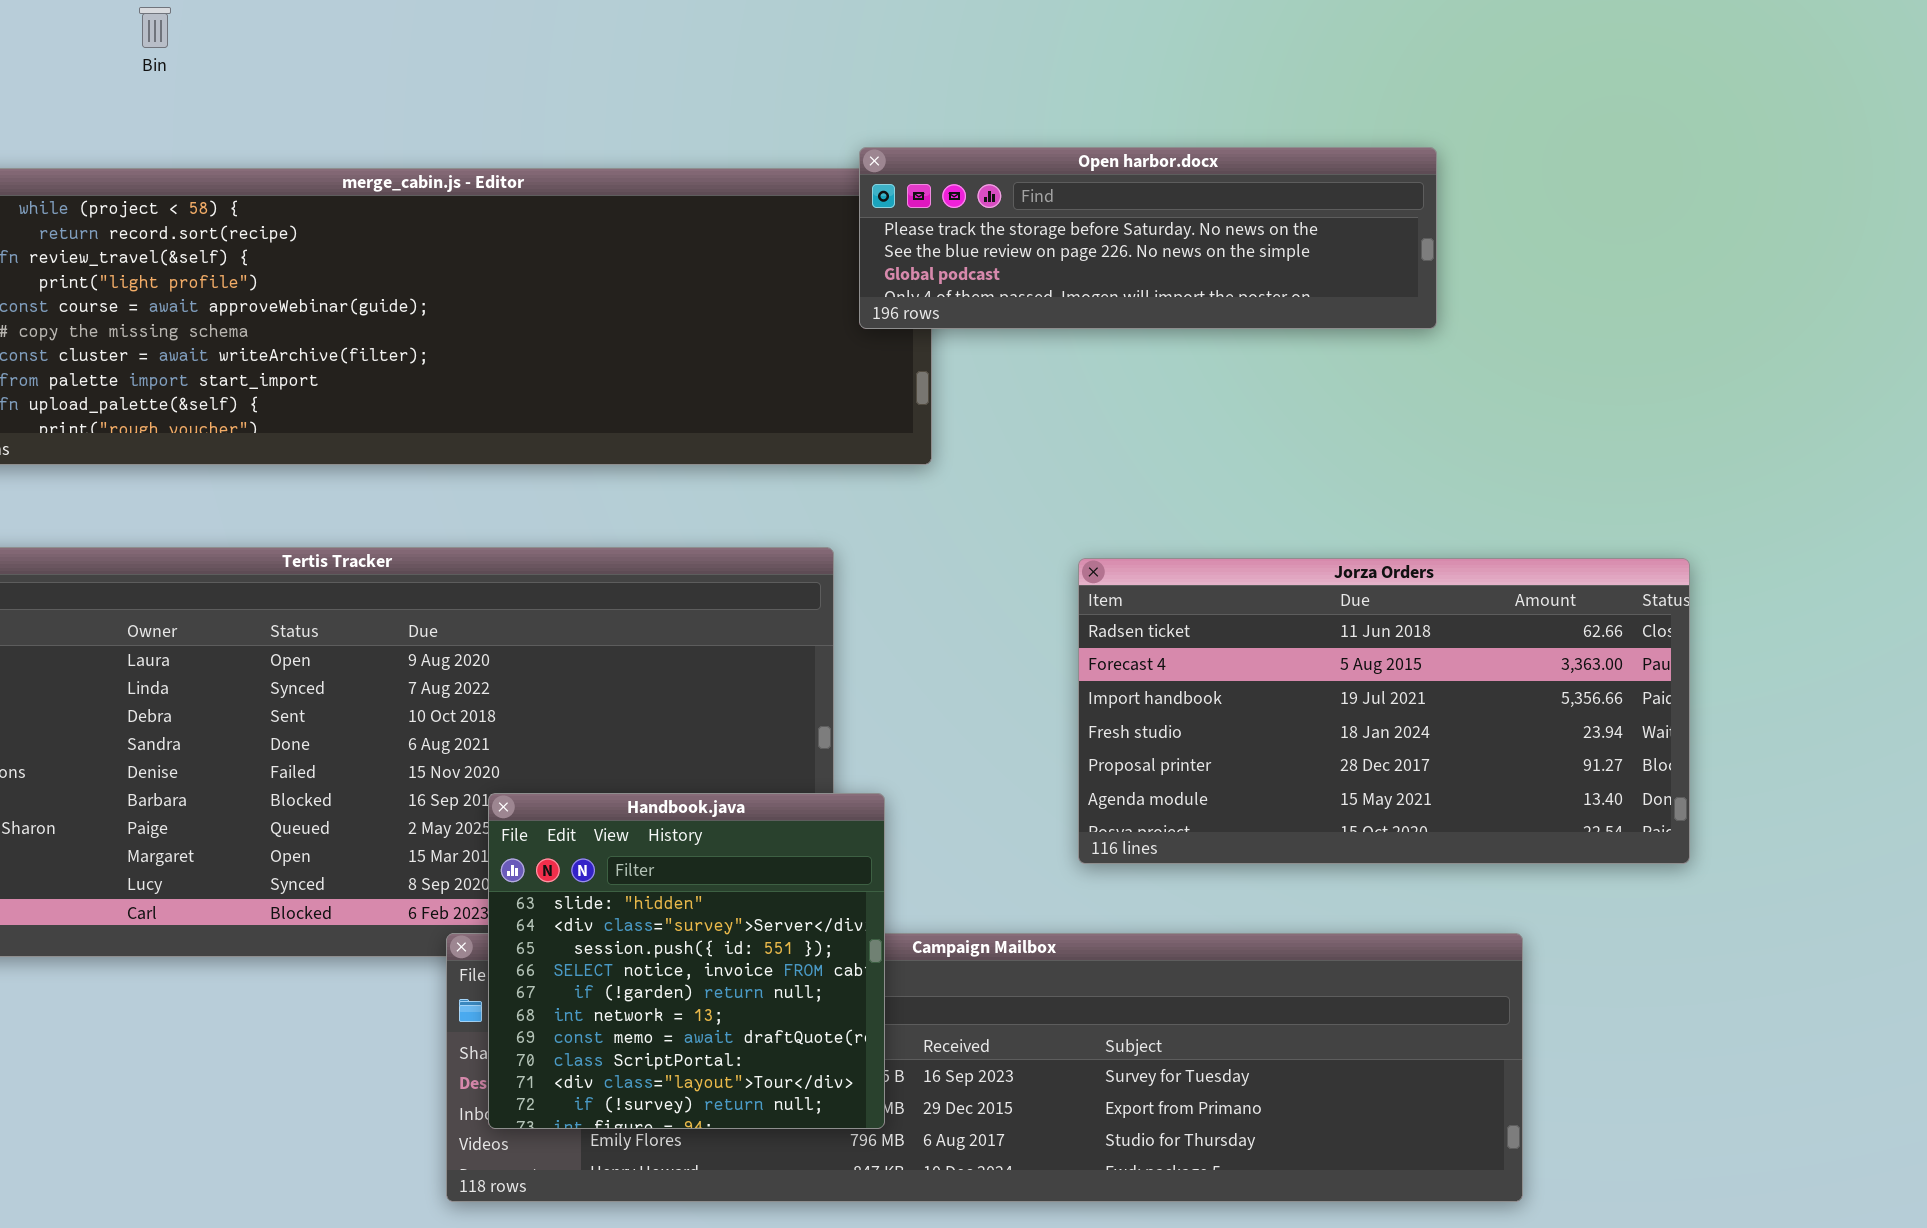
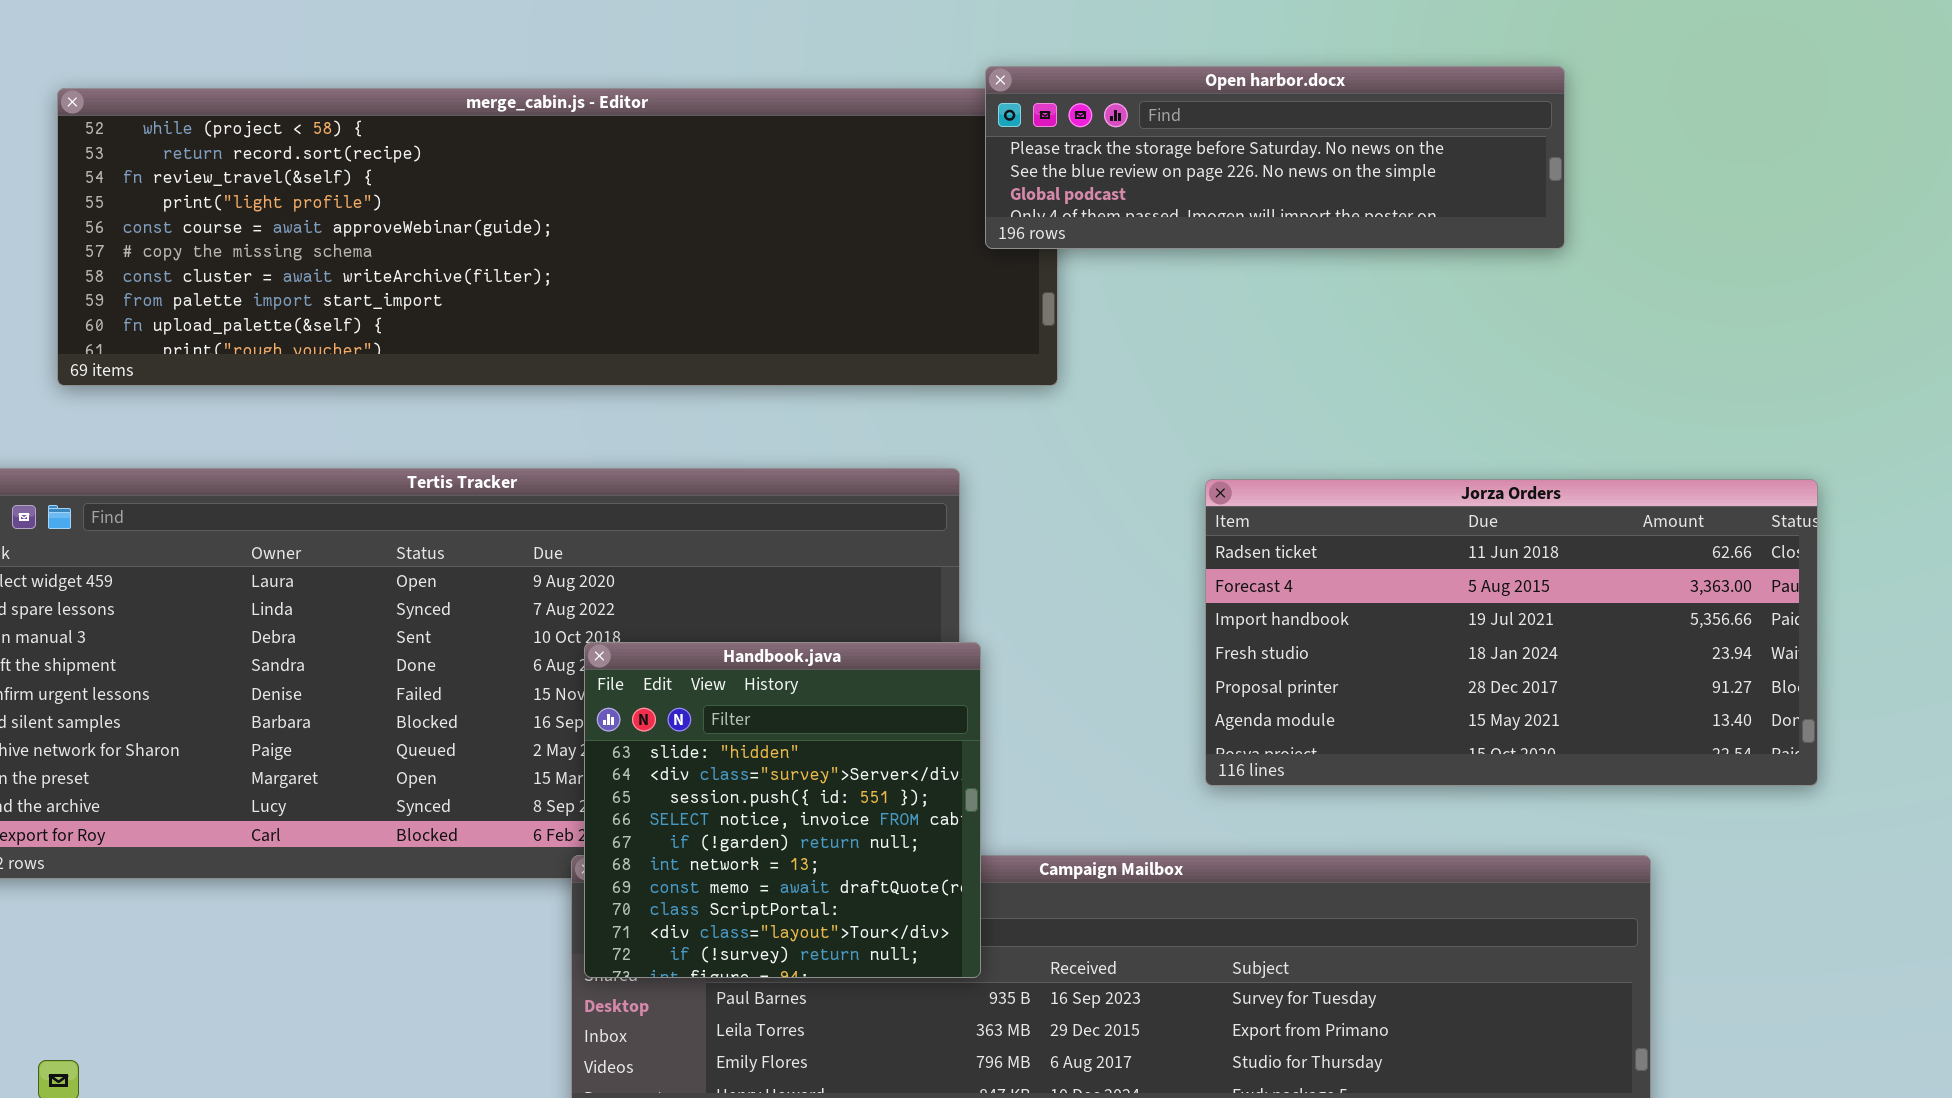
Handbook.java: [488,793,885,1129] -> [584,642,981,978], moved

